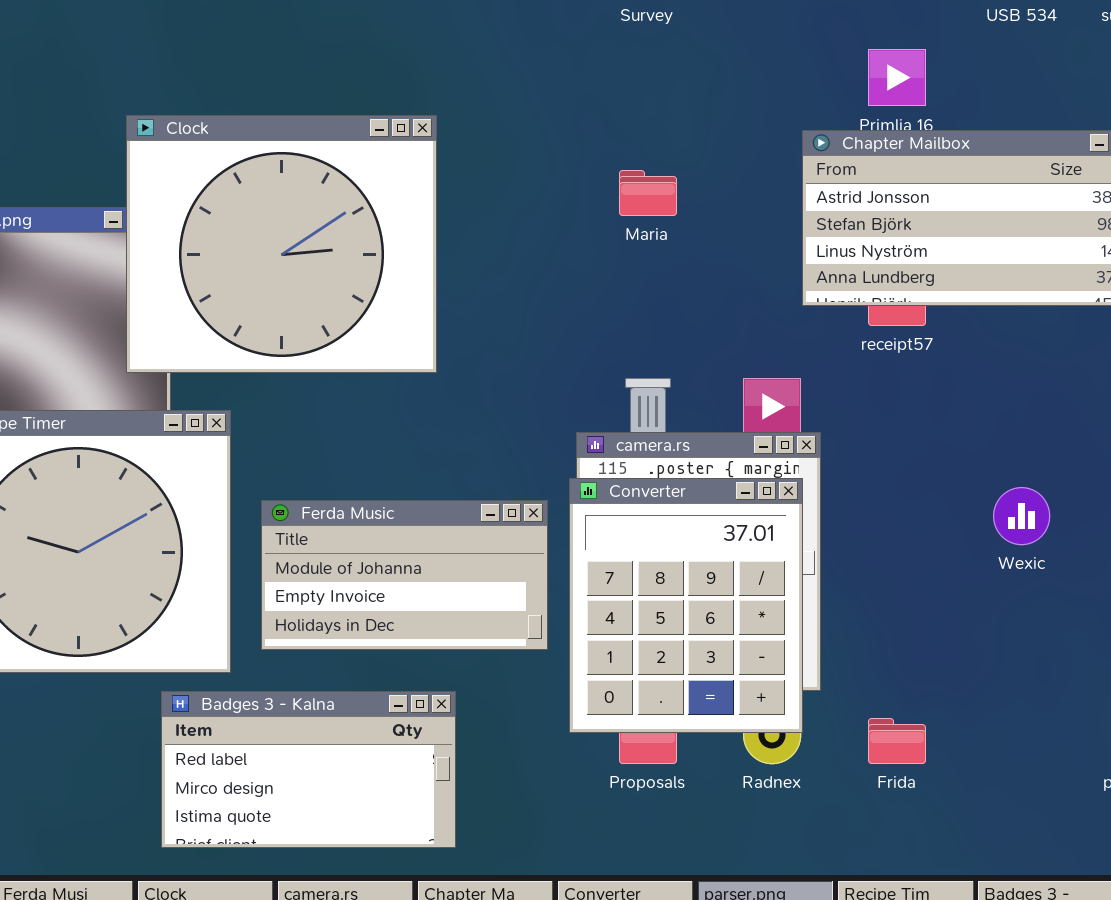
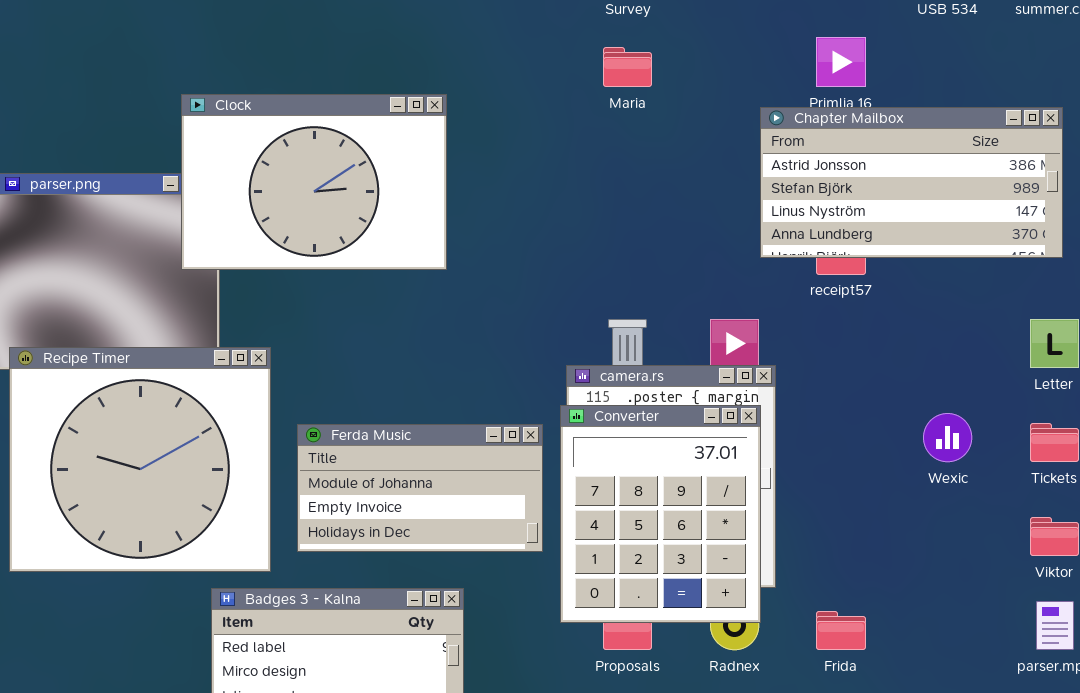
Clock: [126,115,437,373] -> [181,94,447,270], resized
Maria: [619,170,677,216] -> [603,47,652,87], moved

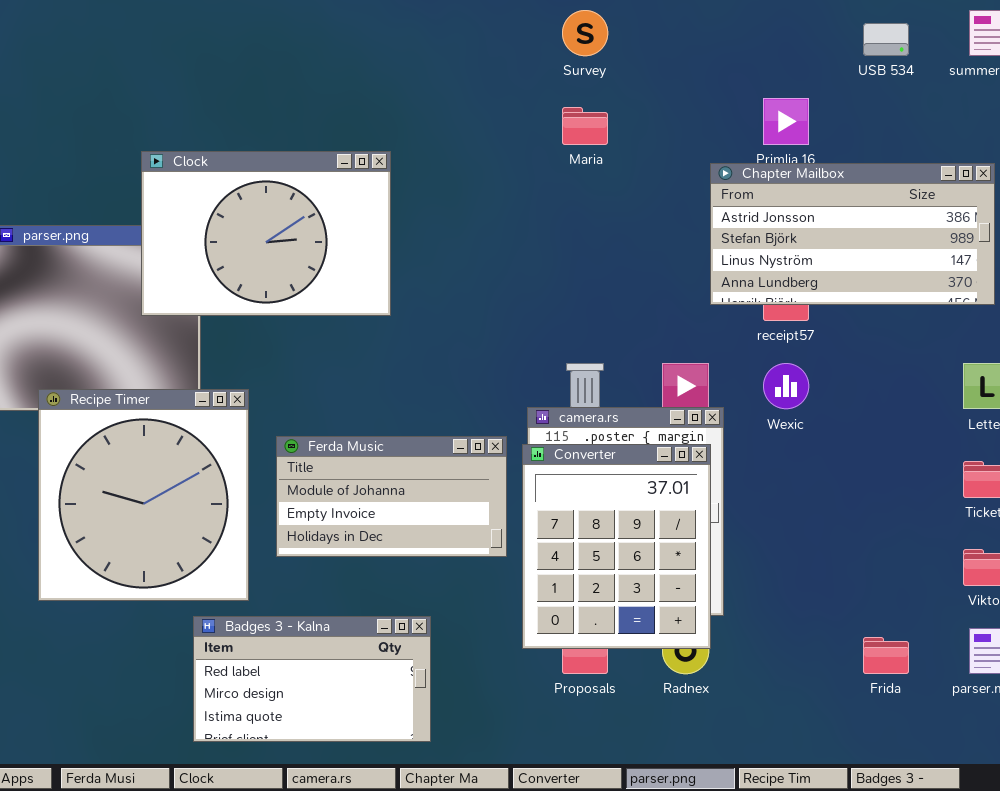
Clock: [181,94,447,270] -> [141,151,391,316], moved
Recipe Timer: [9,347,271,572] -> [38,389,249,601], resized
Wexic: [923,413,972,462] -> [763,363,809,409], moved
Ferda Music: [297,424,543,552] -> [276,436,507,557], moved
Frida: [816,611,866,650] -> [863,637,909,674], moved

